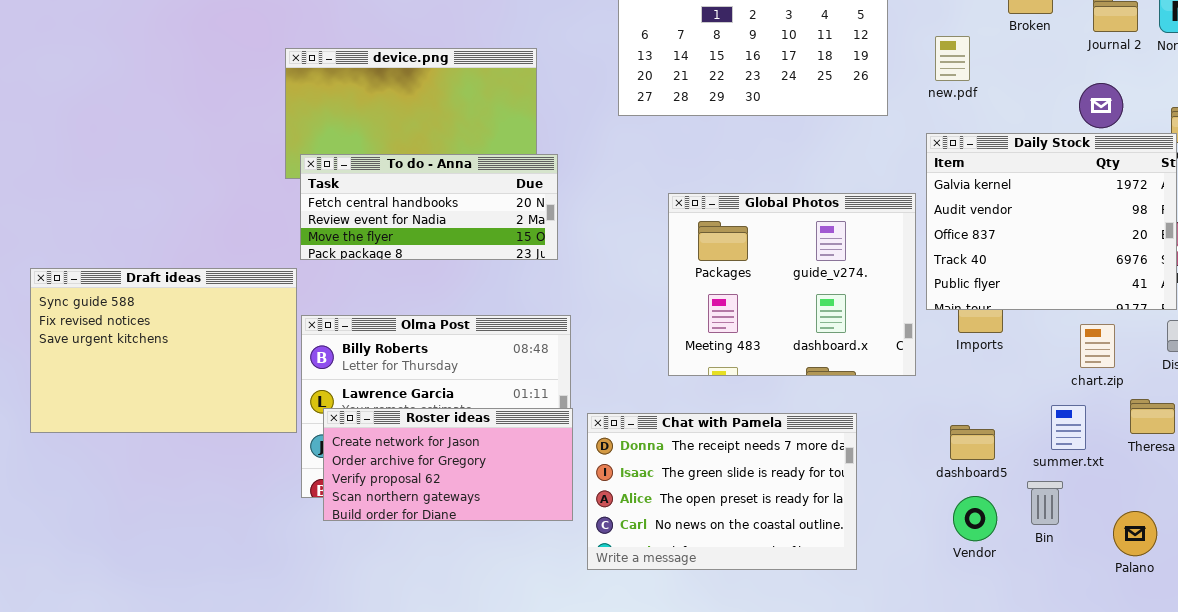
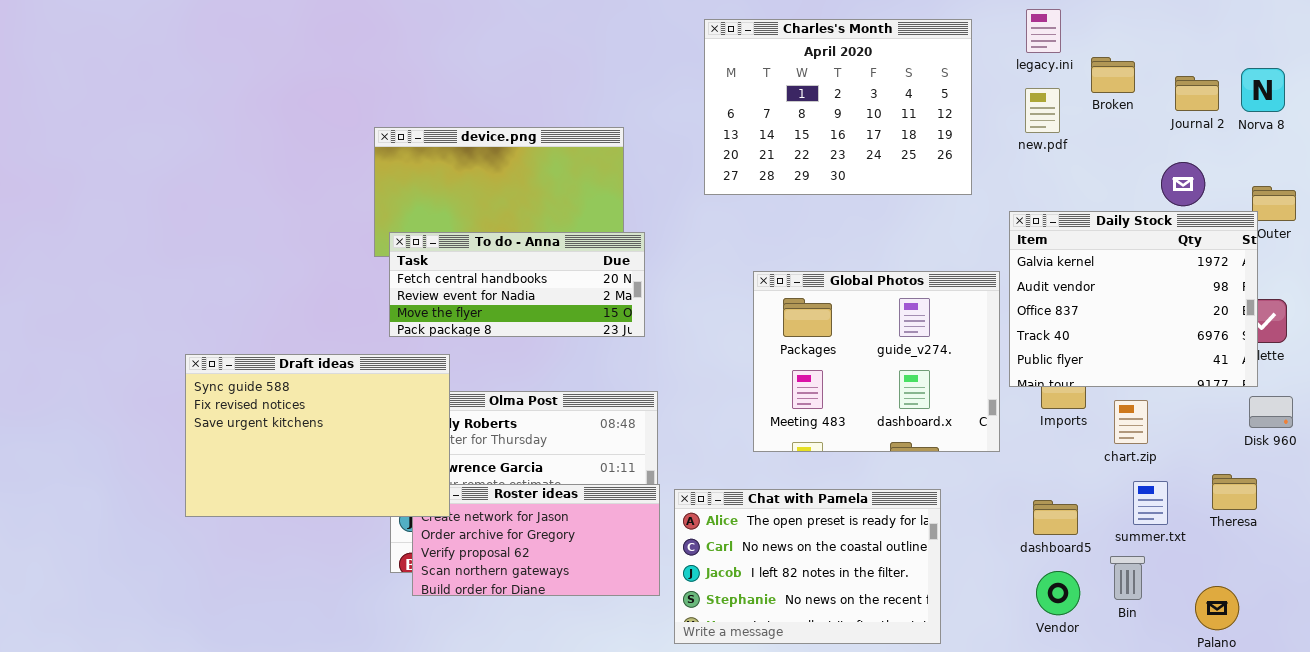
new.pdf: [935,36,970,81] -> [1025,88,1060,133], moved
Draft ideas: [30,268,297,433] -> [185,354,450,517], moved
chart.zip: [1080,324,1115,368] -> [1114,400,1148,444], moved
Chat with Pamela: [587,413,857,570] -> [674,489,941,644], scrolled down 2 rows

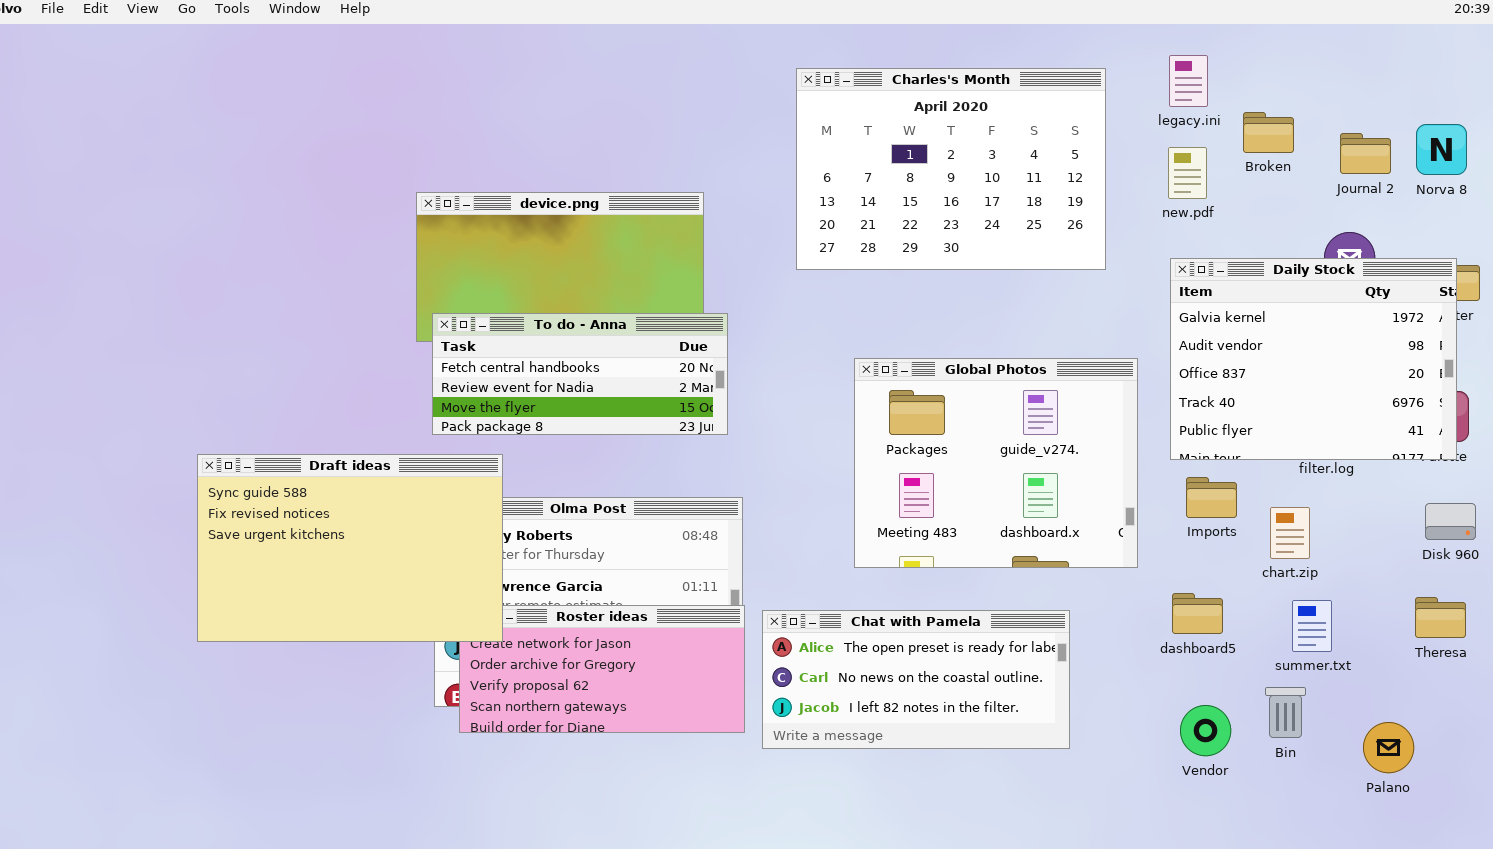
Daily Stock: [1009,211,1258,387] -> [1170,258,1457,460], moved
Theresa: [1212,474,1257,510] -> [1415,597,1466,638], moved
Chat with Pamela: [674,489,941,644] -> [762,610,1070,749], resized
dashboard5: [1033,500,1078,535] -> [1172,593,1223,634], moved

